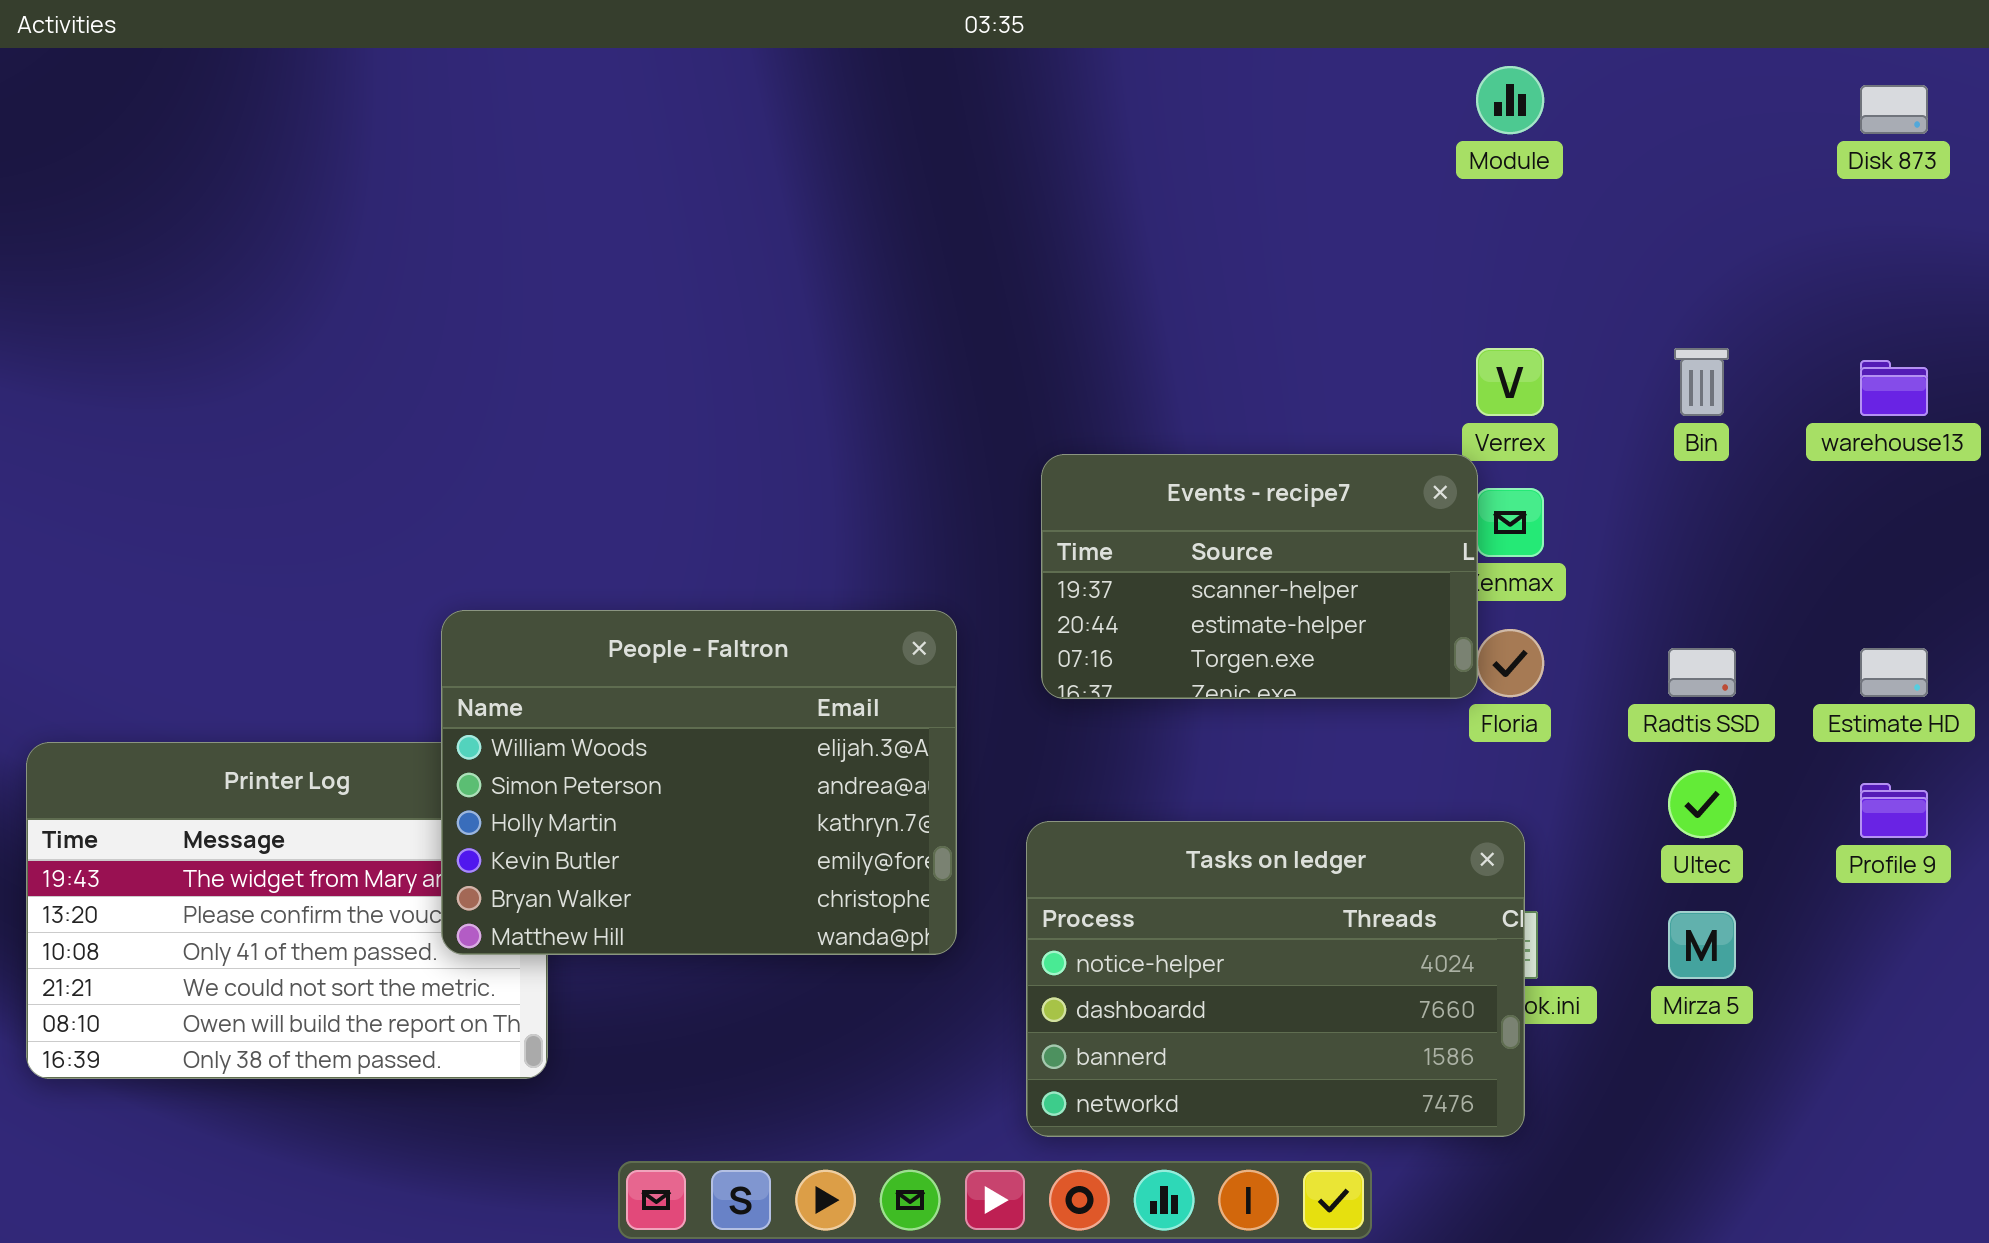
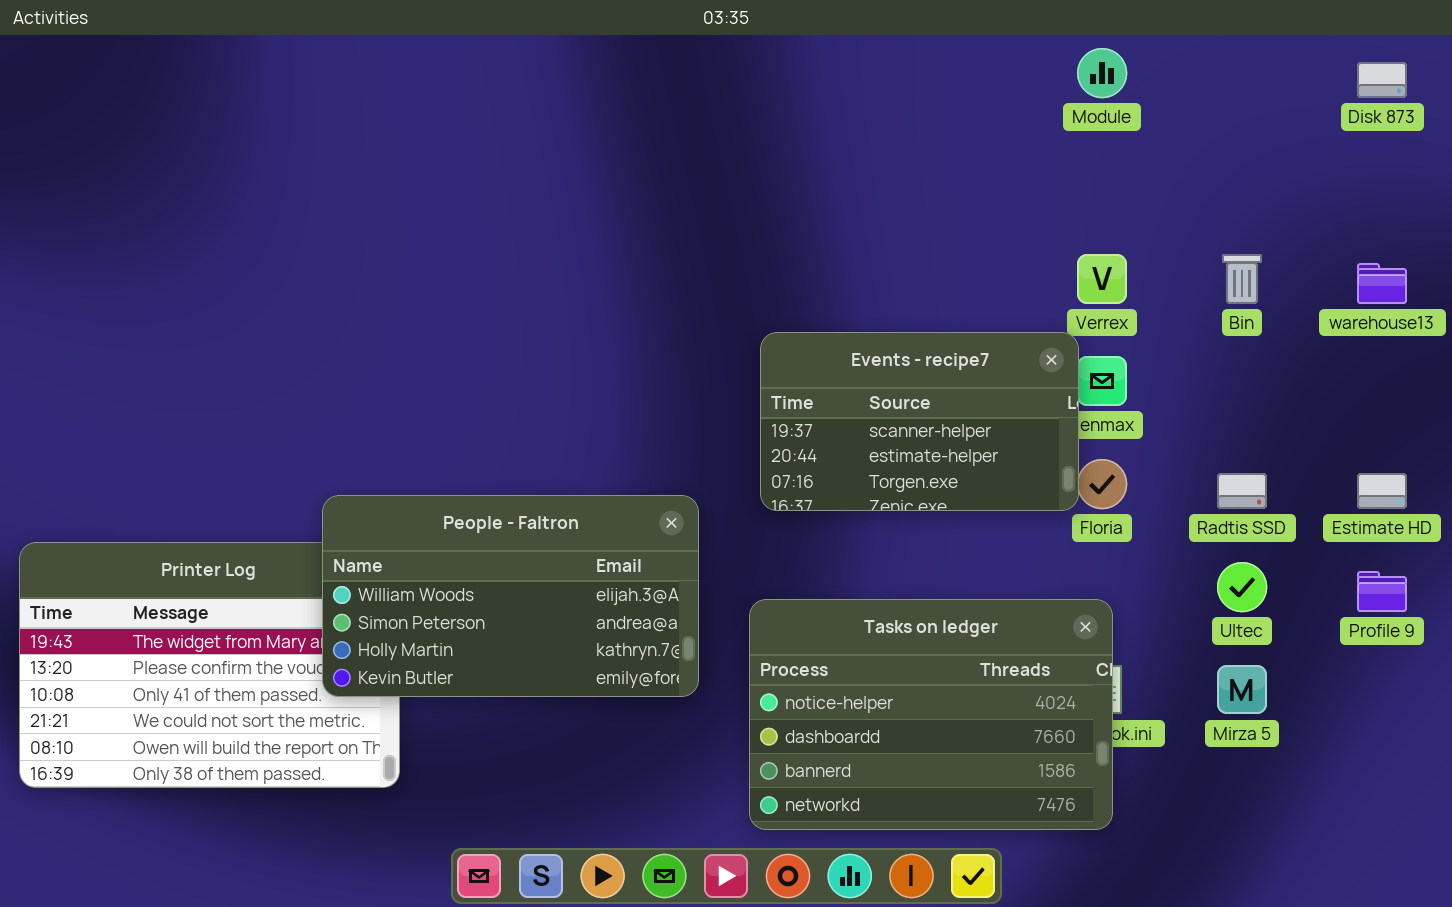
People - Faltron: [441,610,957,955] -> [322,495,699,697], resized

